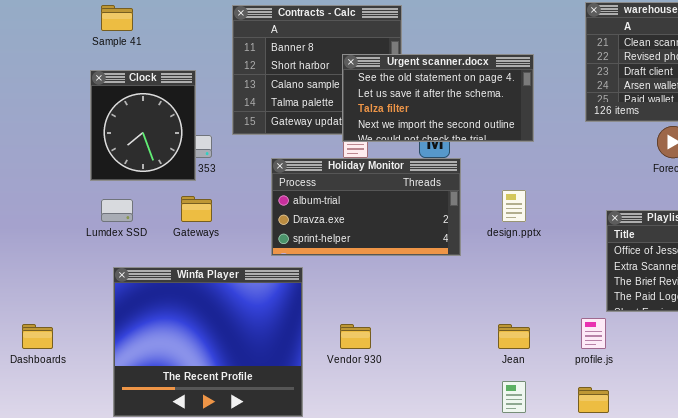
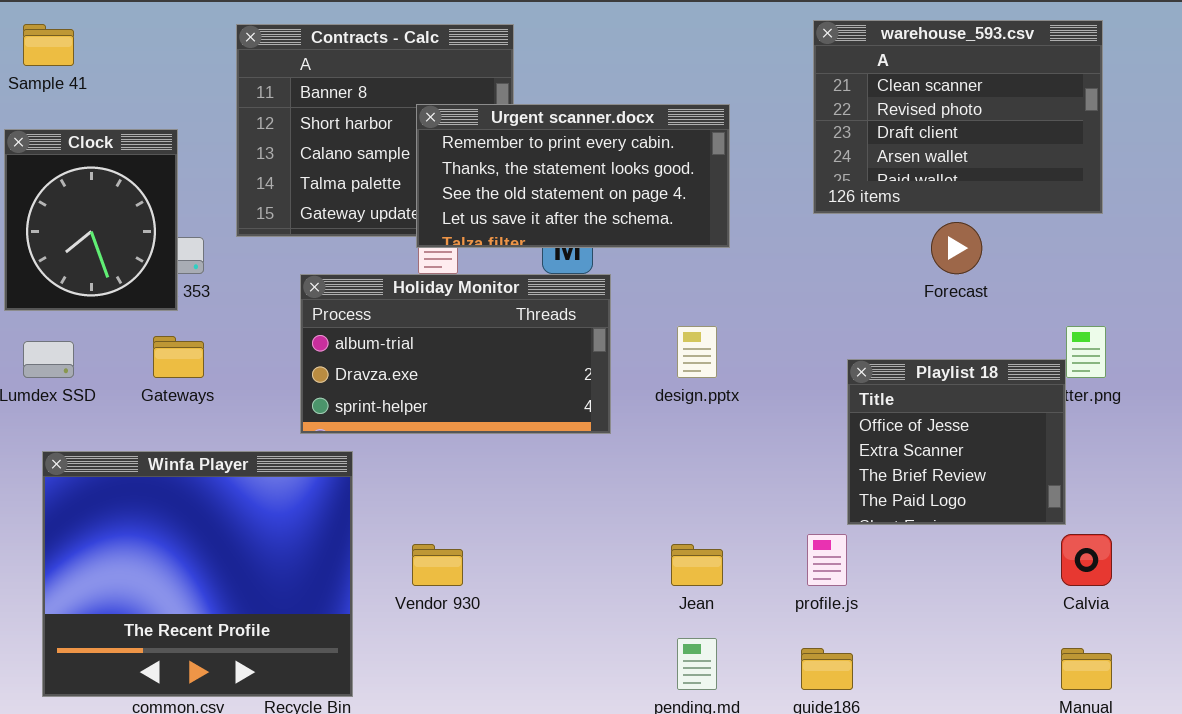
Urgent scanner.docx: [342,54,534,142] -> [416,104,730,248], scrolled up 2 rows

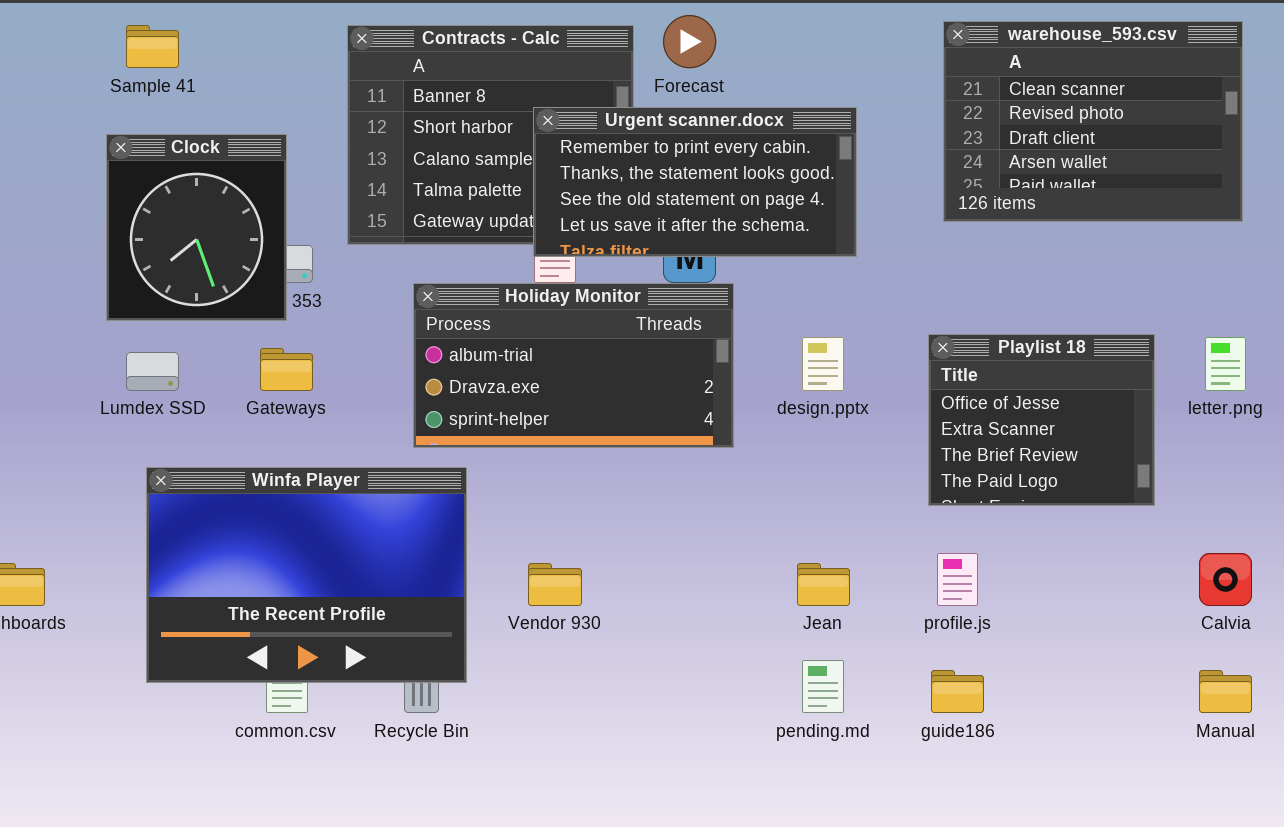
Forecast: [931,222,982,274] -> [663,15,716,68], moved
Playlist 18: [847,359,1066,525] -> [928,334,1155,506], moved
Winfa Player: [42,451,353,697] -> [146,467,467,683], resized

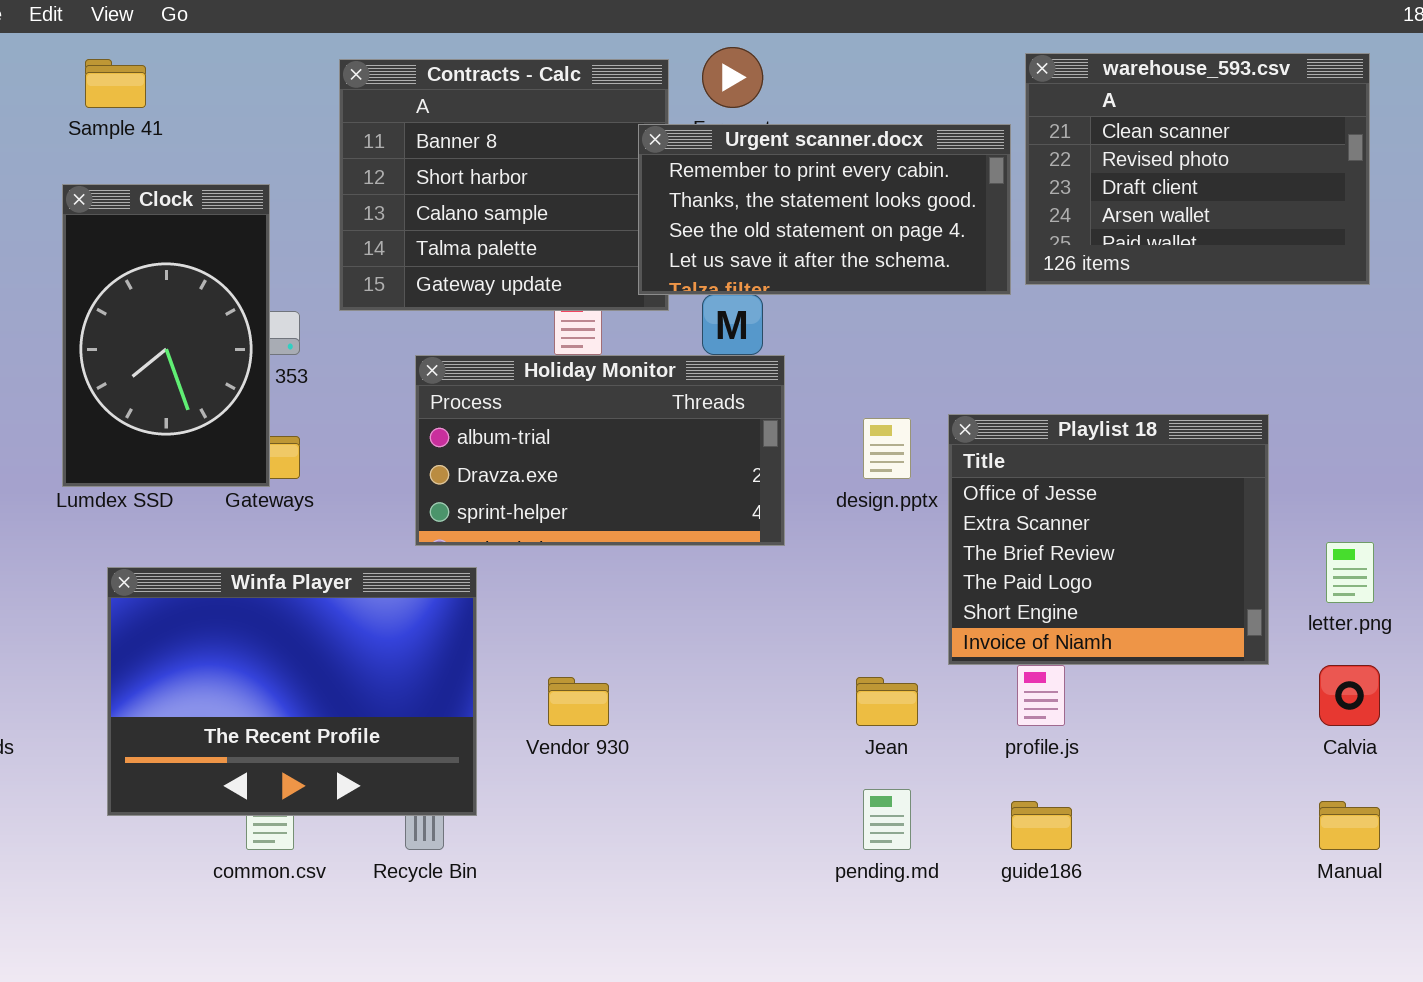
Urgent scanner.docx: [533,107,857,257] -> [638,124,1011,295], moved
Clock: [106,134,287,321] -> [62,184,270,487], resized
Playlist 18: [928,334,1155,506] -> [948,414,1269,665], resized
letter.png: [1205,337,1246,391] -> [1326,542,1374,603], moved

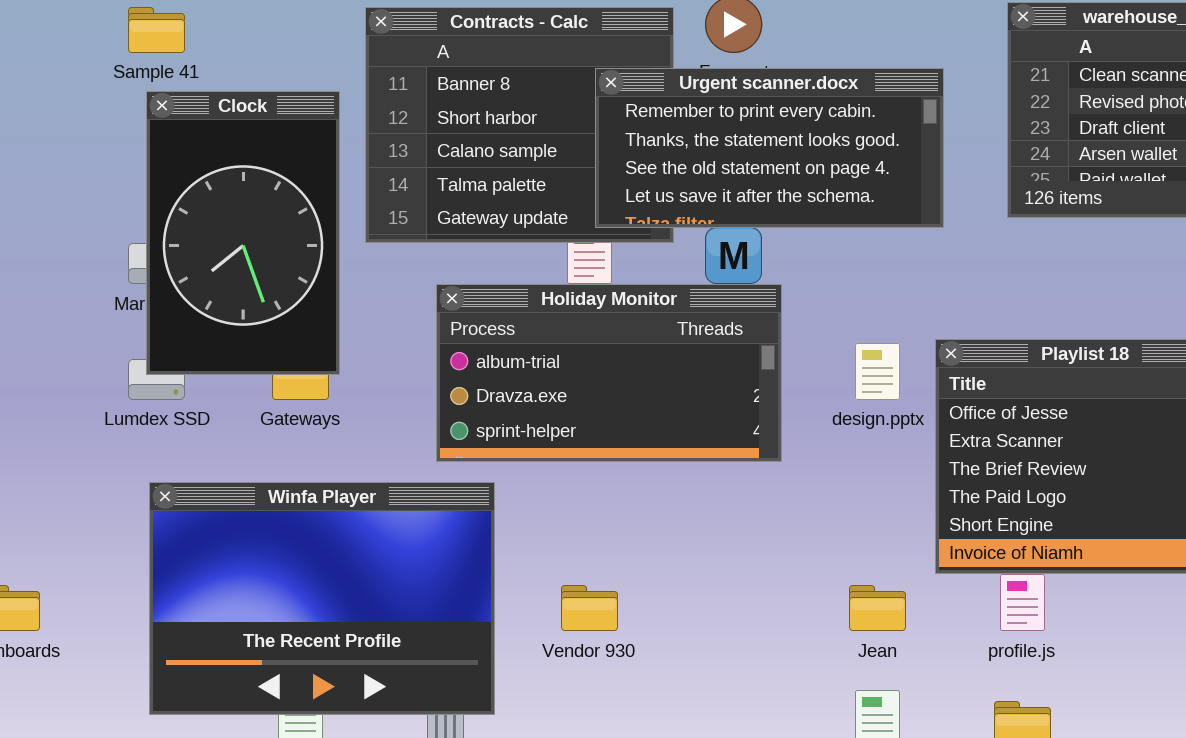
Urgent scanner.docx: [638,124,1011,295] -> [595,68,944,228], moved
Clock: [62,184,270,487] -> [146,91,340,375], moved

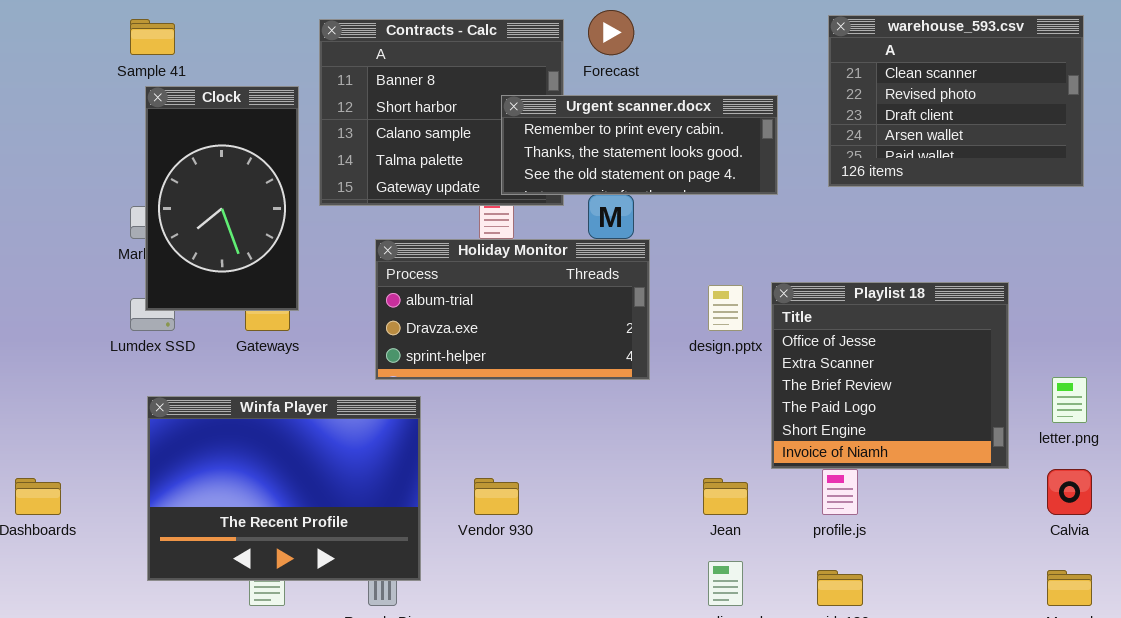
Urgent scanner.docx: [595,68,944,228] -> [501,95,778,195], resized

